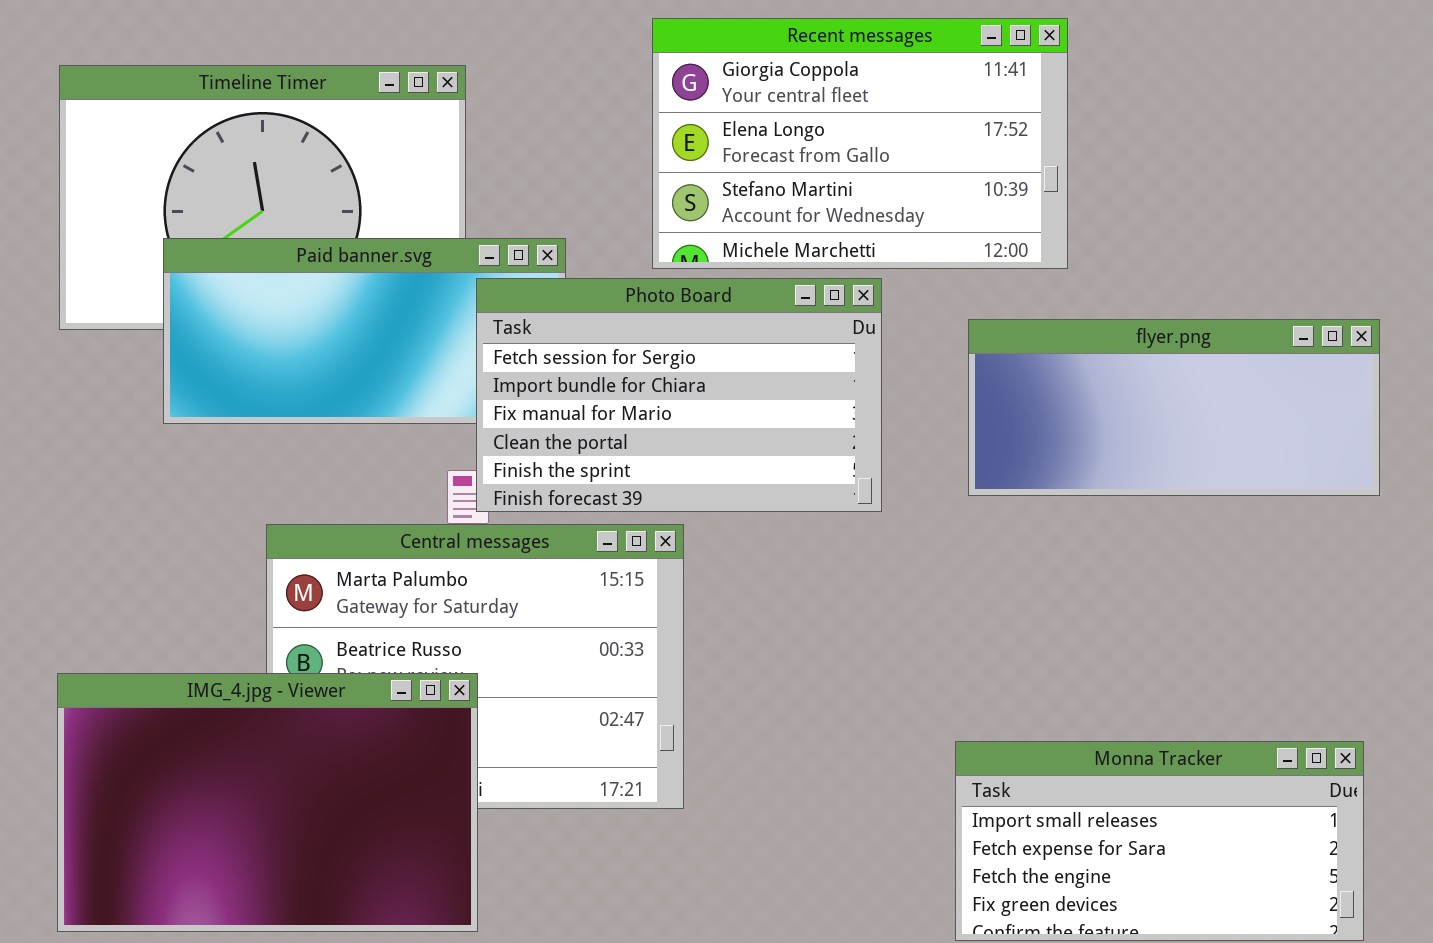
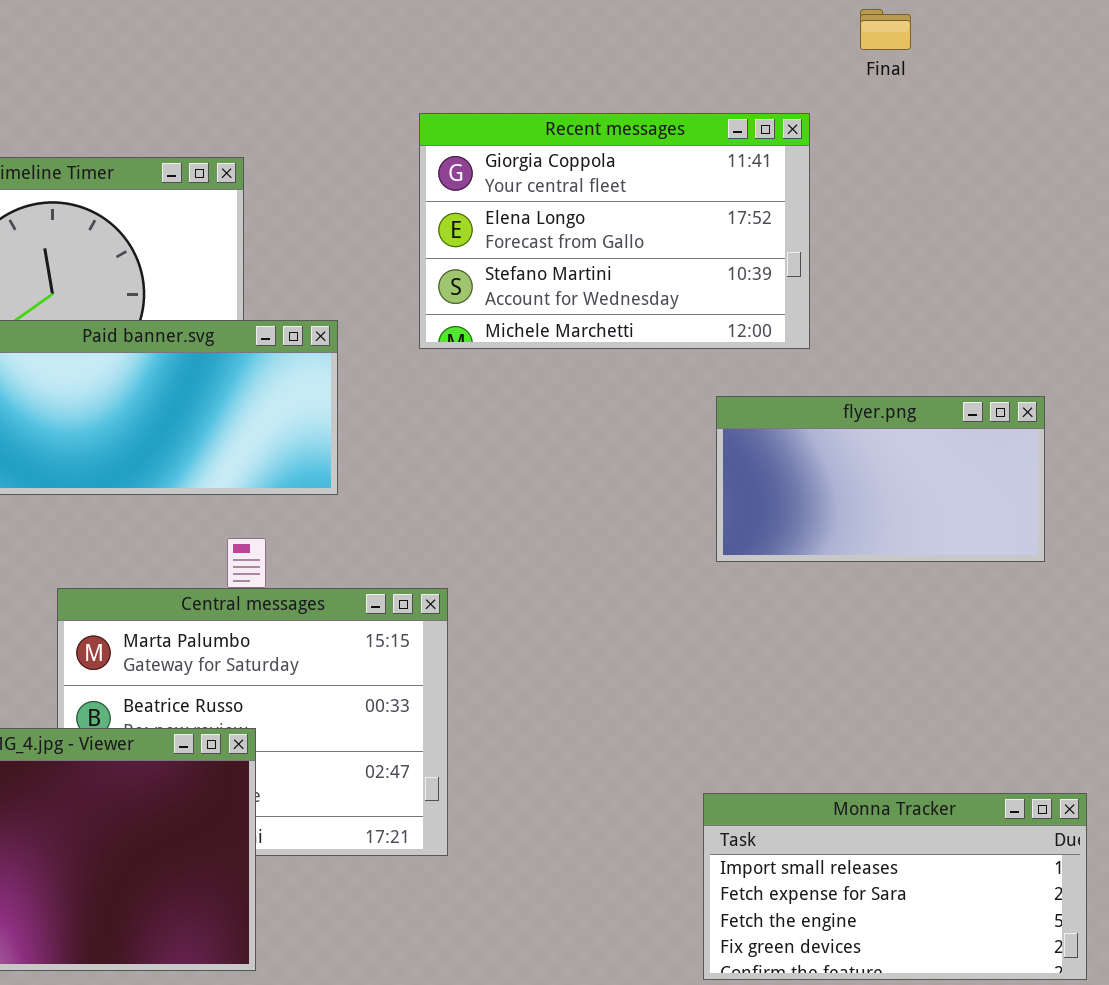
Photo Board: [476,278,882,512] -> none, closed
flyer.png: [968,319,1380,496] -> [716,396,1045,562], resized

